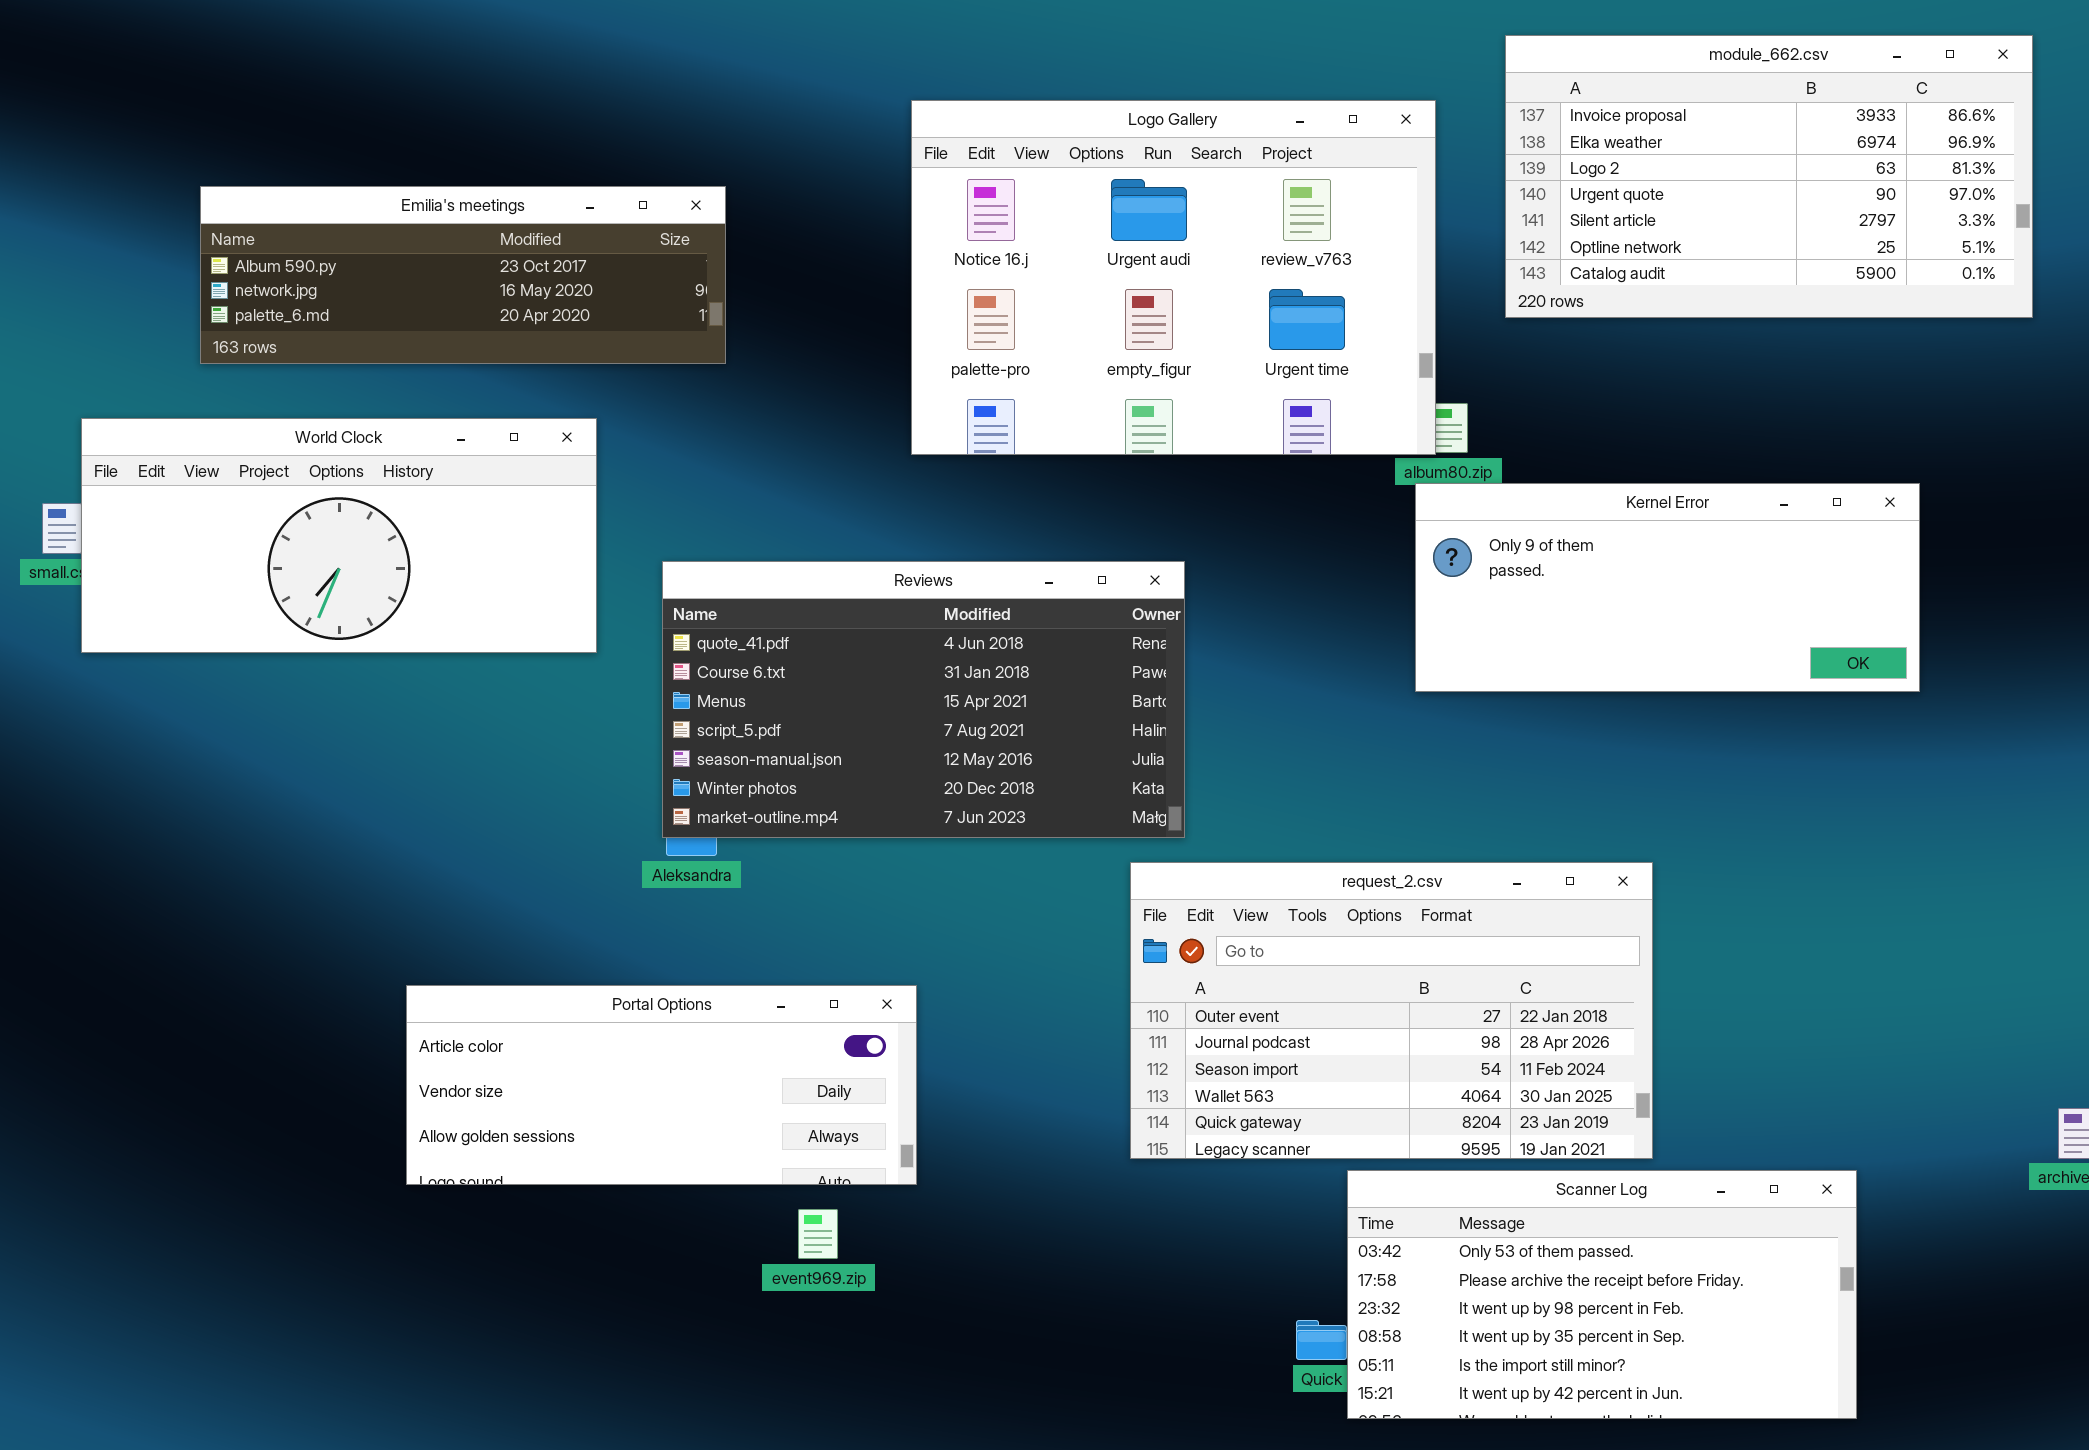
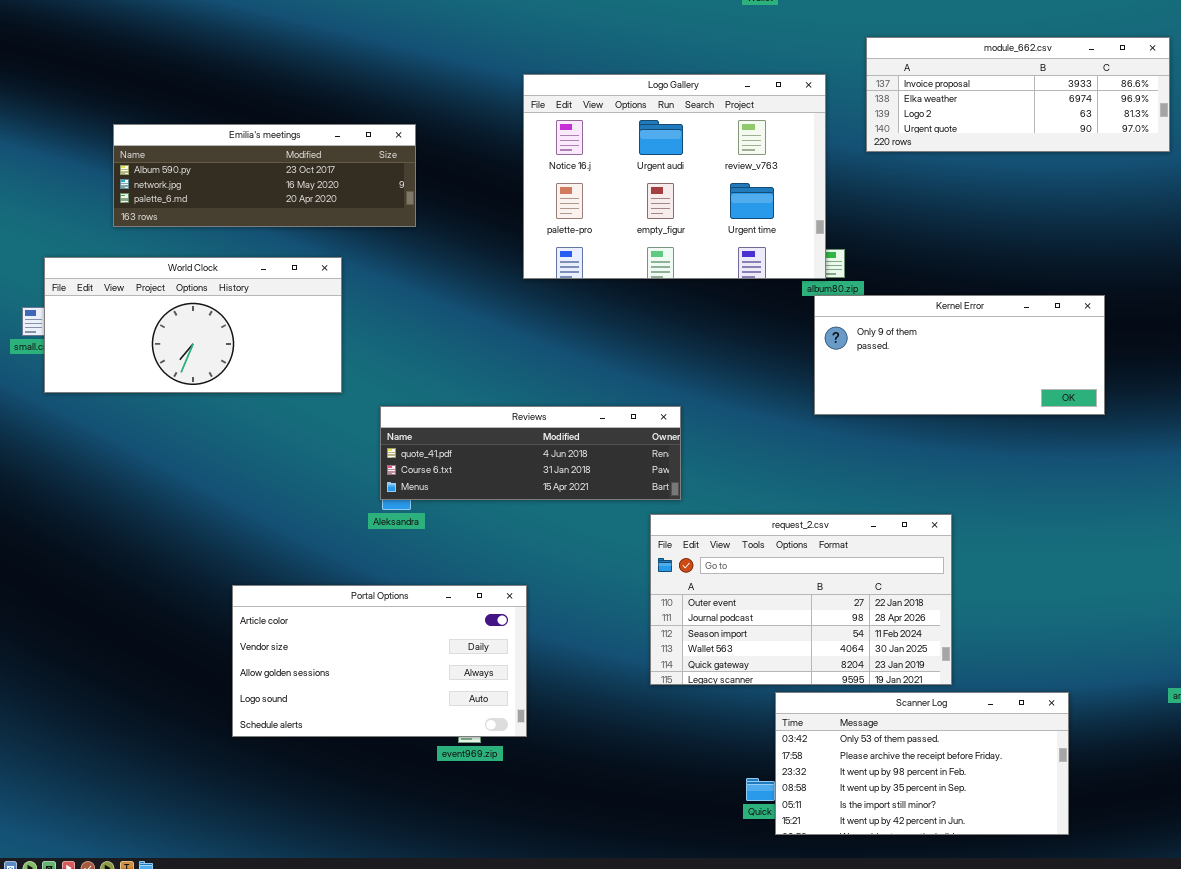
module_662.csv: [1505,35,2033,318] -> [866,37,1170,152], resized
Reviews: [662,561,1185,838] -> [380,406,681,500], resized
Portal Options: [406,985,917,1185] -> [232,585,527,737], resized

